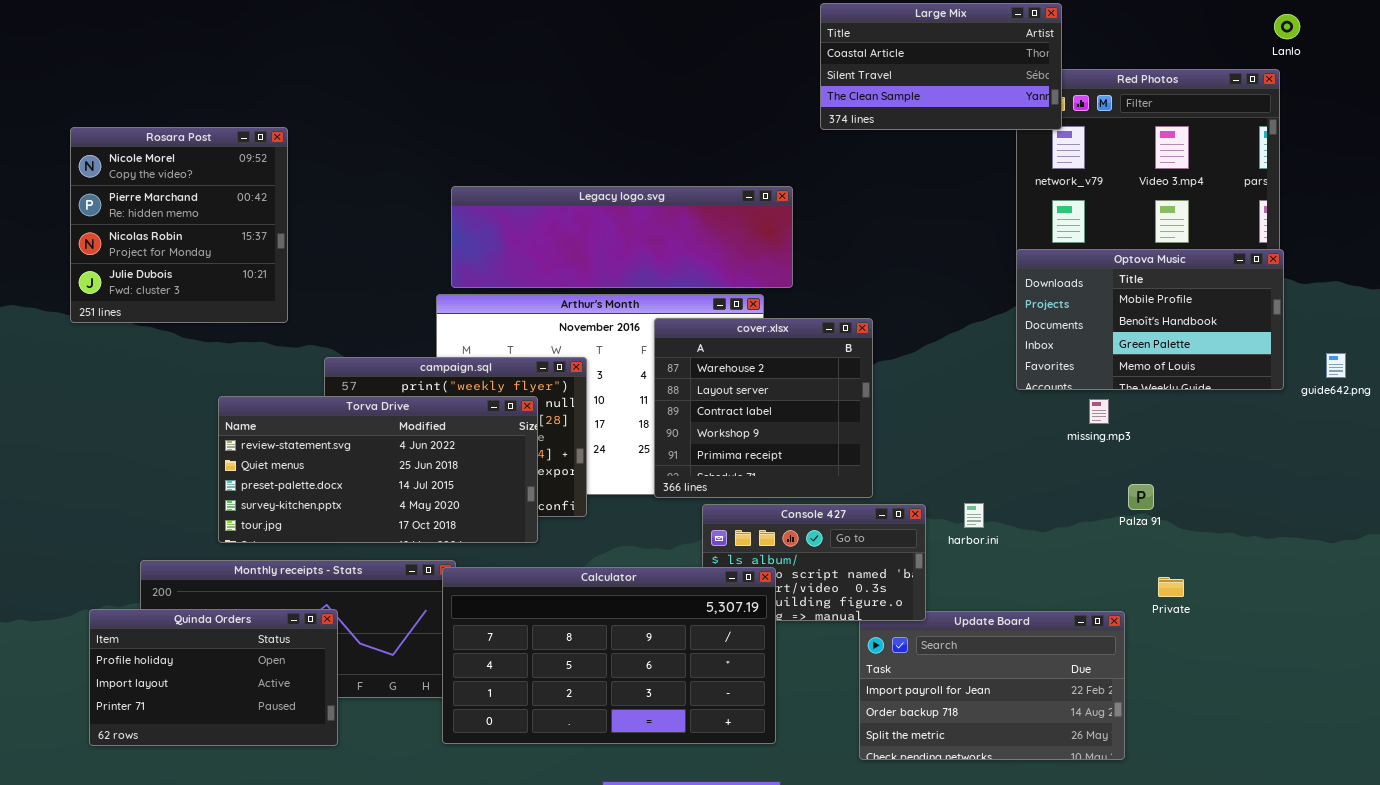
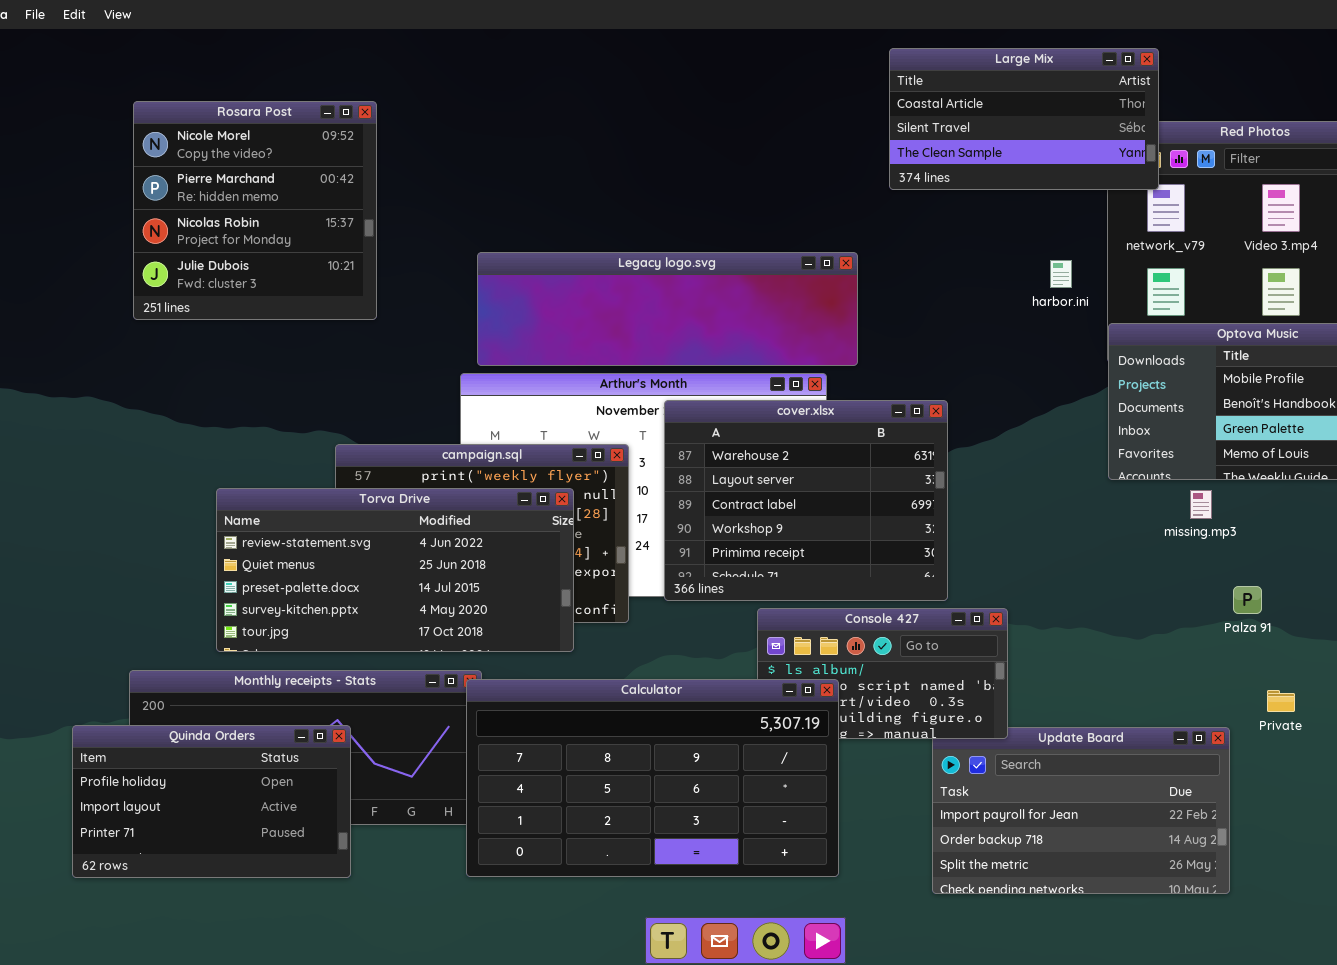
Rosara Post: [70,127,288,323] -> [133,101,377,320], moved
cover.xlsx: [654,318,873,498] -> [664,400,948,601], resized
harbor.ini: [964,503,984,528] -> [1050,260,1072,288], moved

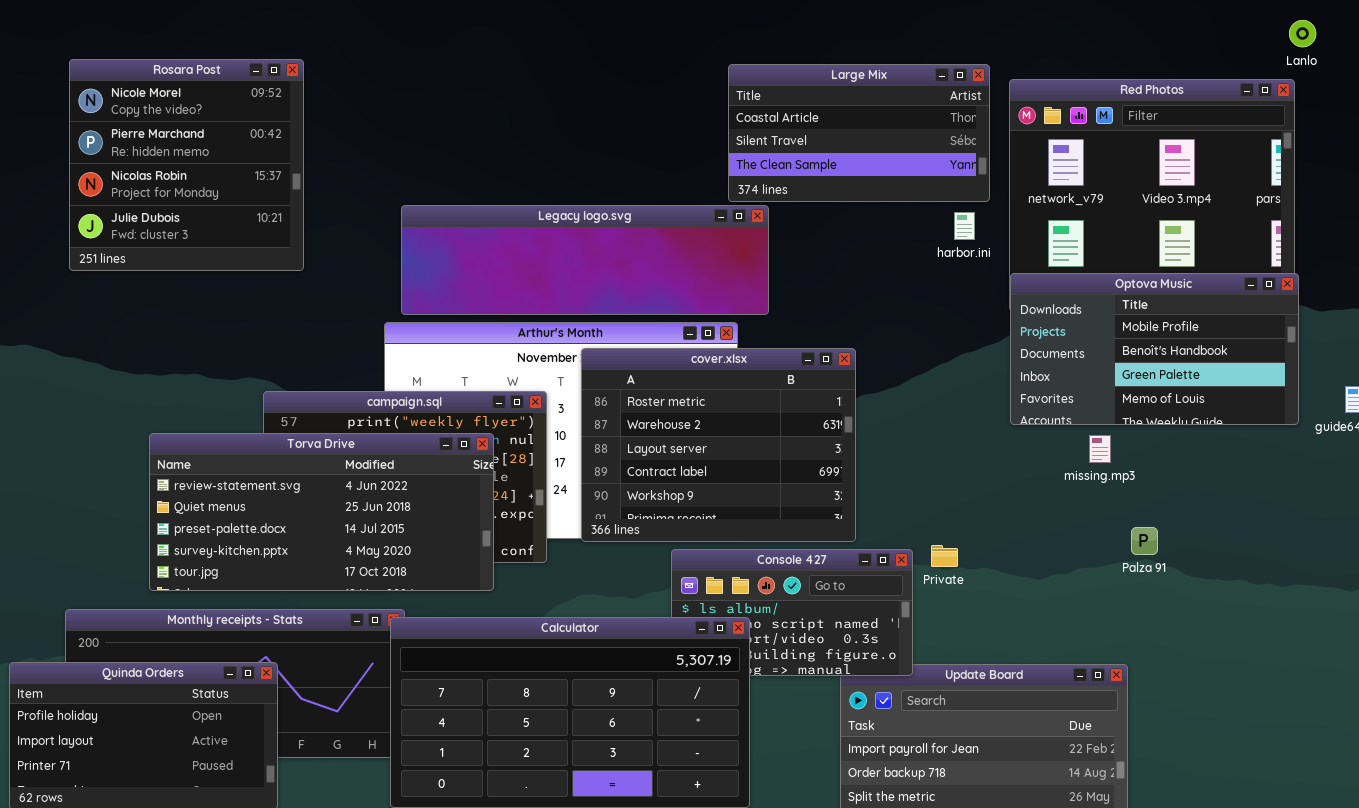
Large Mix: [889,48,1159,190] -> [728,64,990,202], moved
cover.xlsx: [664,400,948,601] -> [581,348,856,542], scrolled up 1 row
Private: [1267,690,1295,712] -> [931,545,958,567], moved

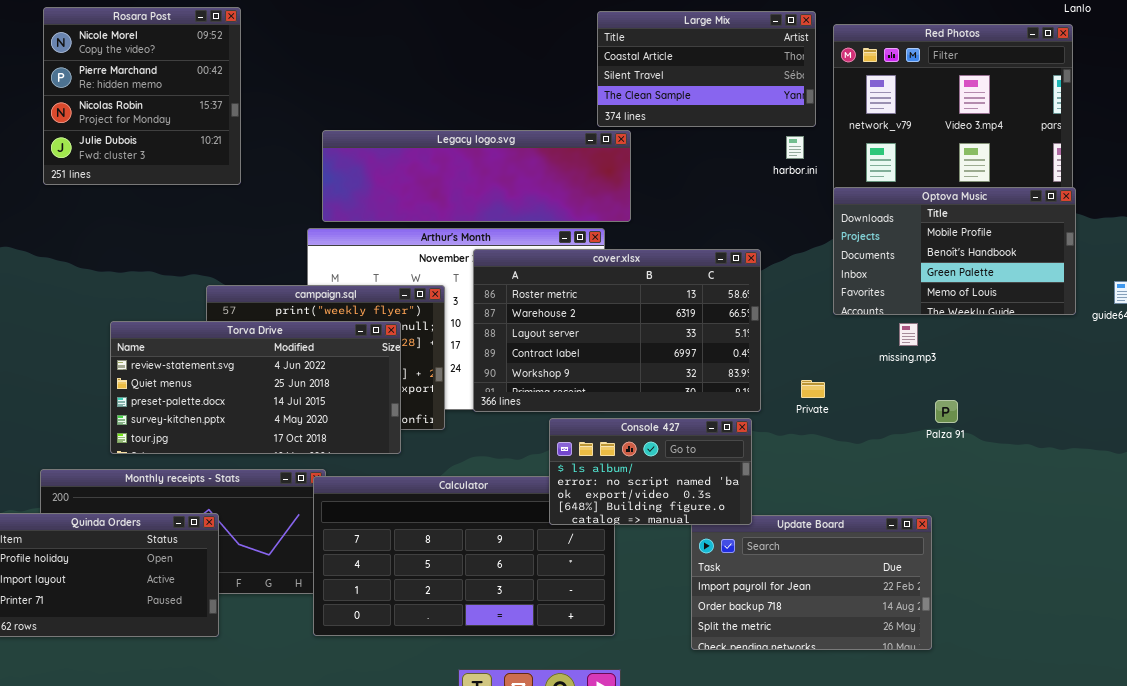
cover.xlsx: [581,348,856,542] -> [473,249,761,412], resized
Private: [931,545,958,567] -> [801,380,825,398], moved
Console 427: [671,549,913,676] -> [549,418,752,525], raised

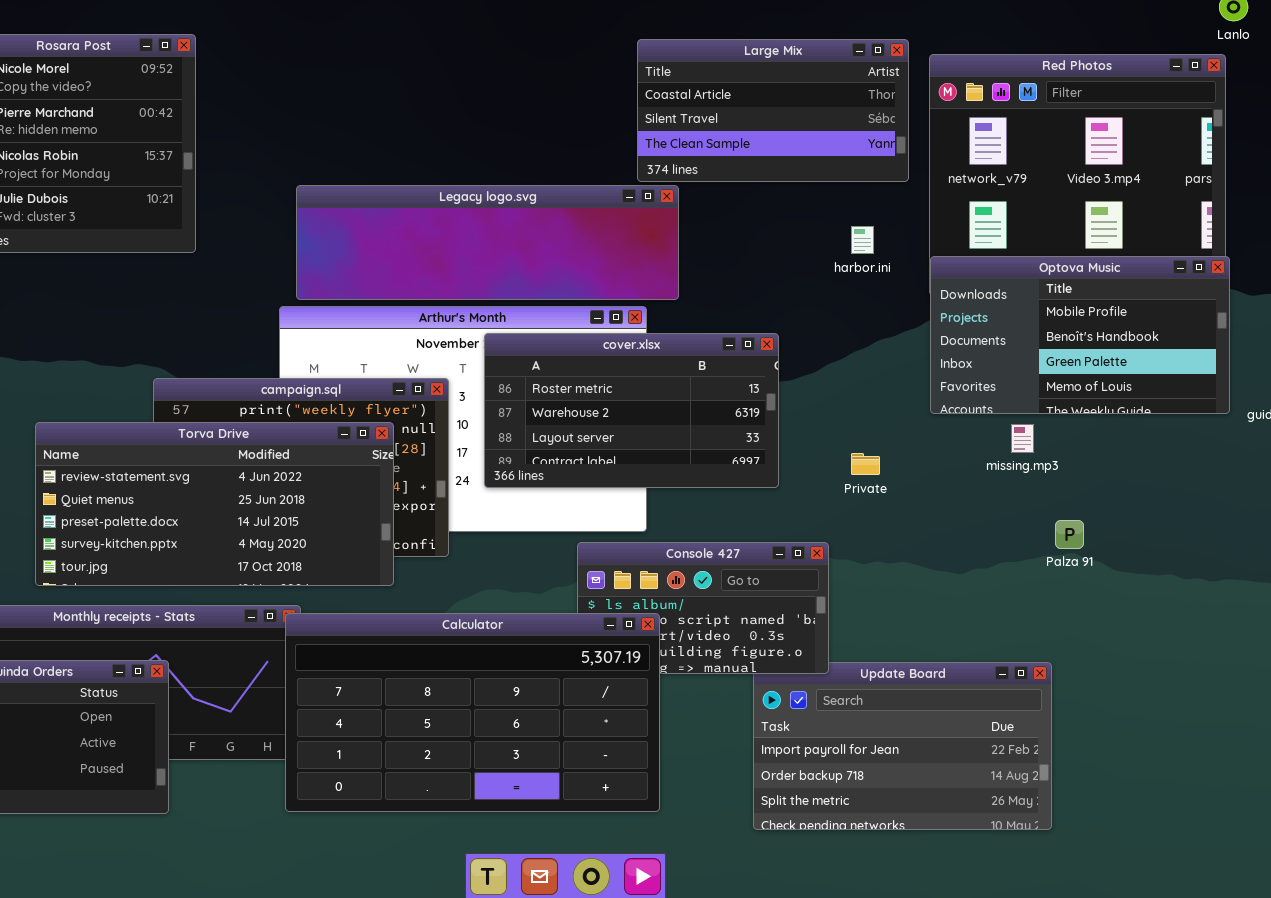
harbor.ini: [786,136,804,159] -> [851,226,874,254], moved
cover.xlsx: [473,249,761,412] -> [484,333,779,488], resized
Private: [801,380,825,398] -> [851,453,880,475], moved
Calculator: [313,476,615,636] -> [285,613,660,812], raised

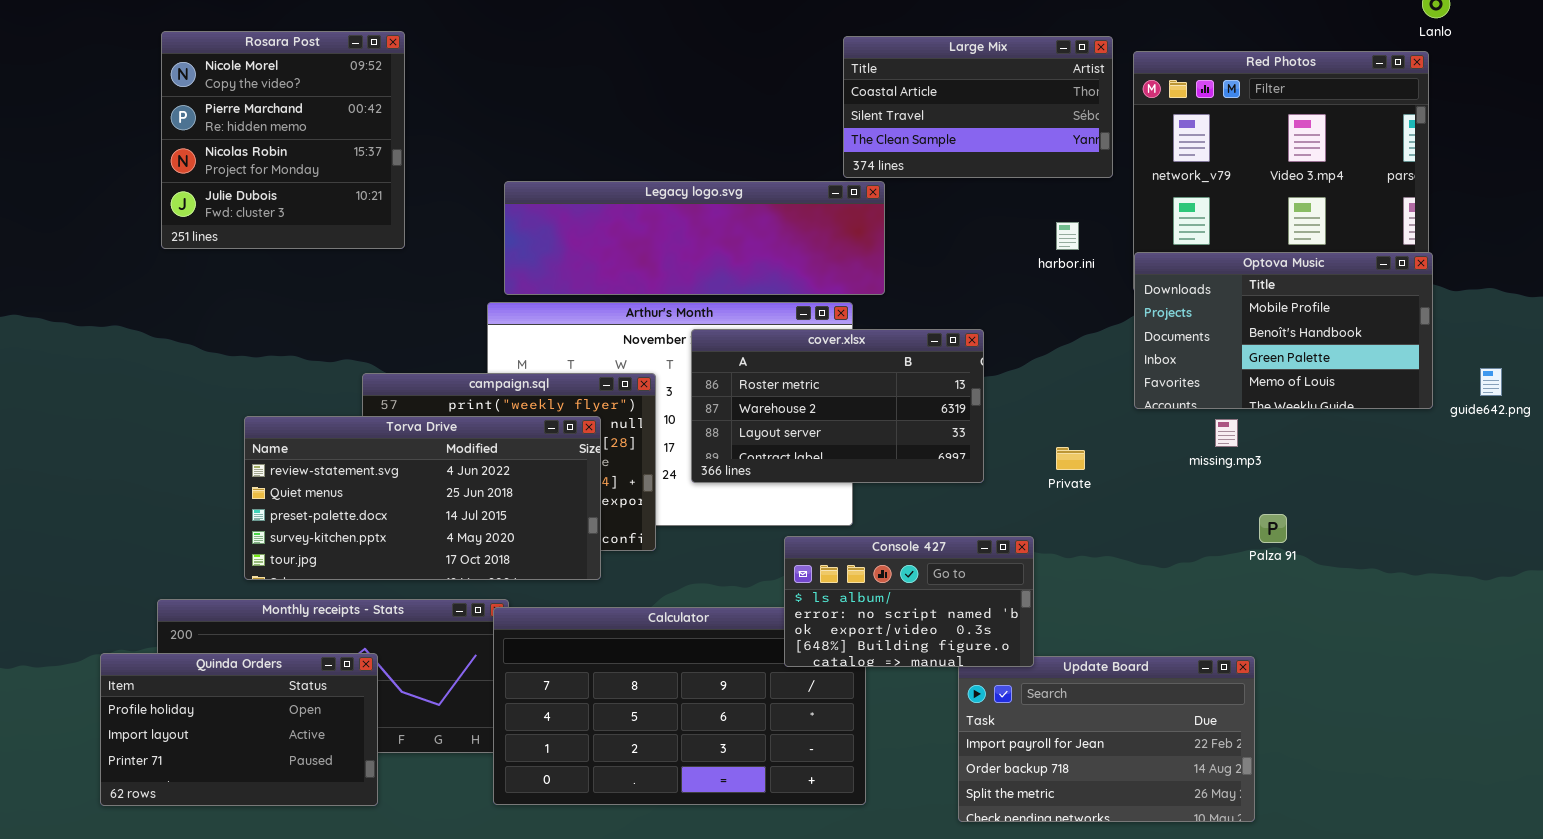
Console 427: [577,542,829,674] -> [784,536,1034,667], raised

